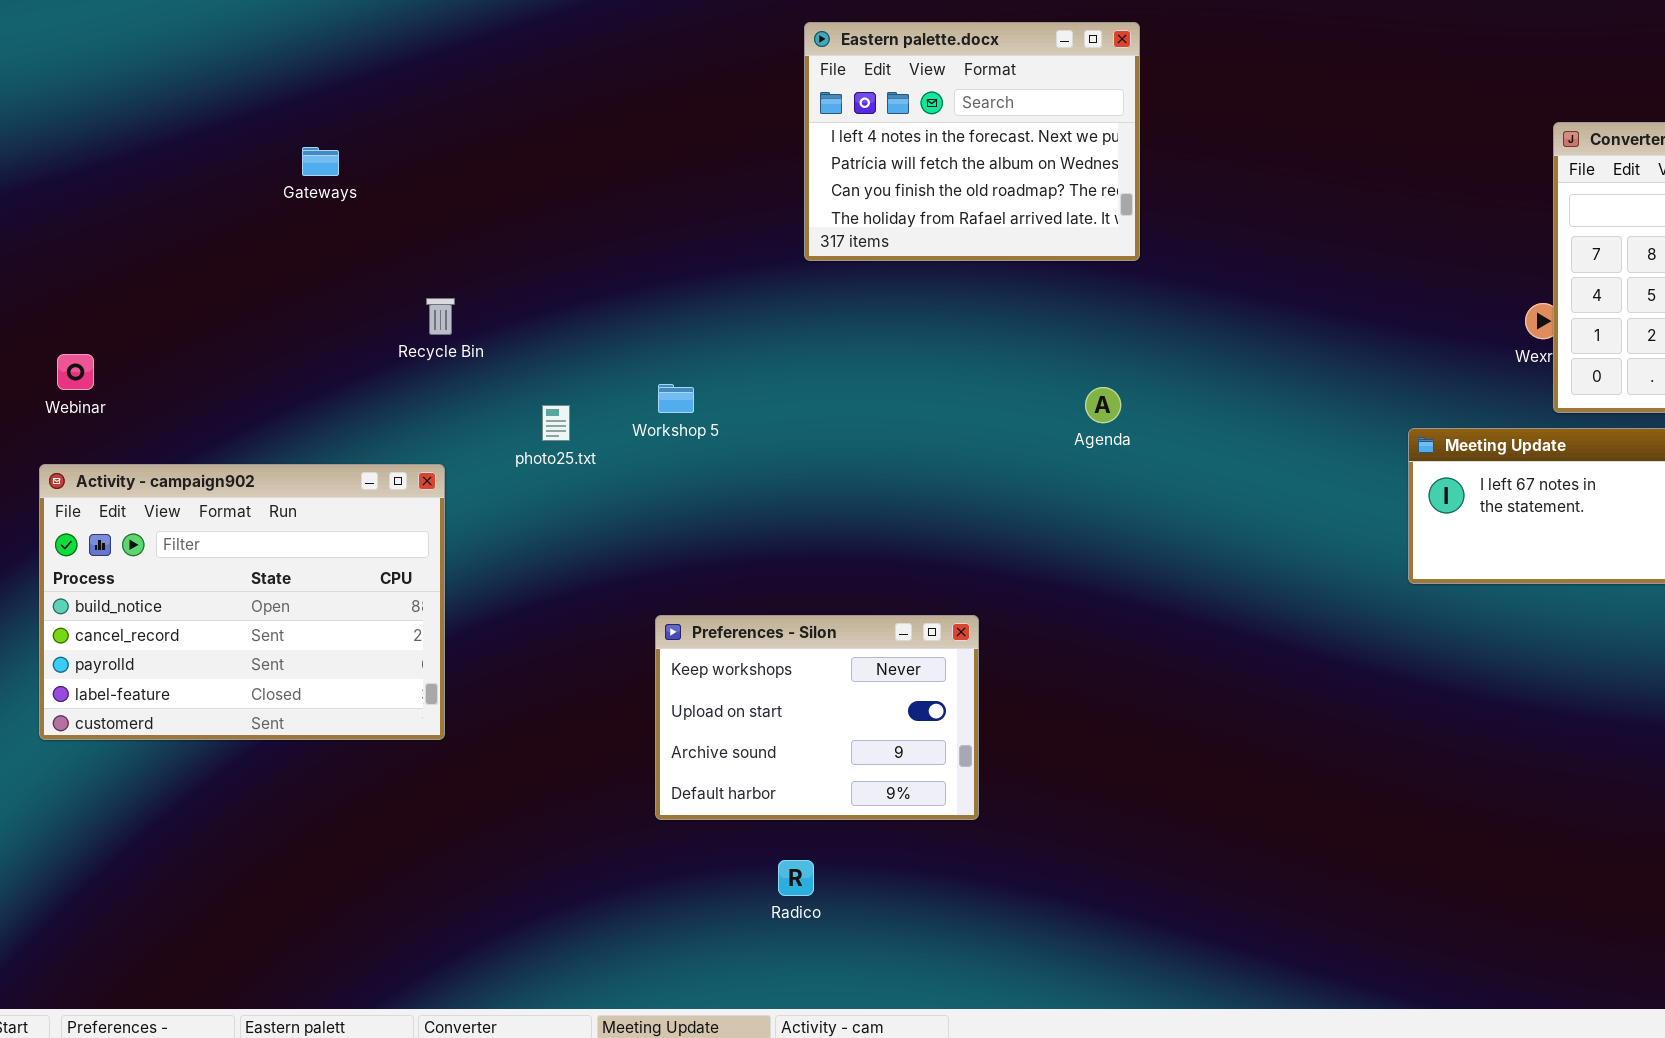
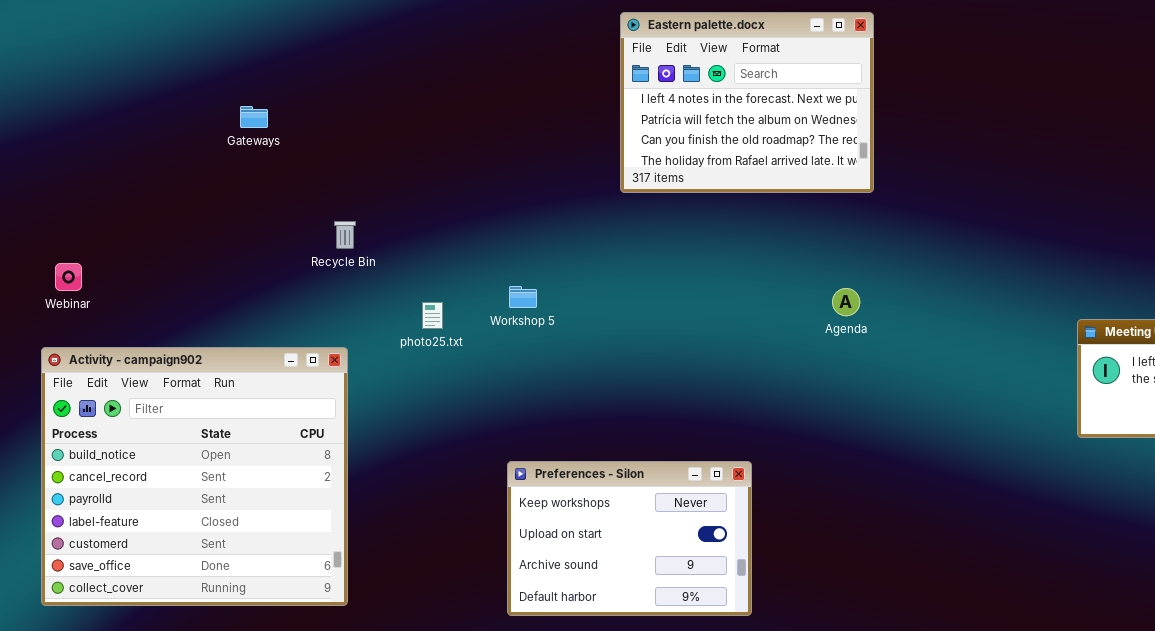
Activity - campaign902: [39,464,445,740] -> [41,347,348,606], resized

